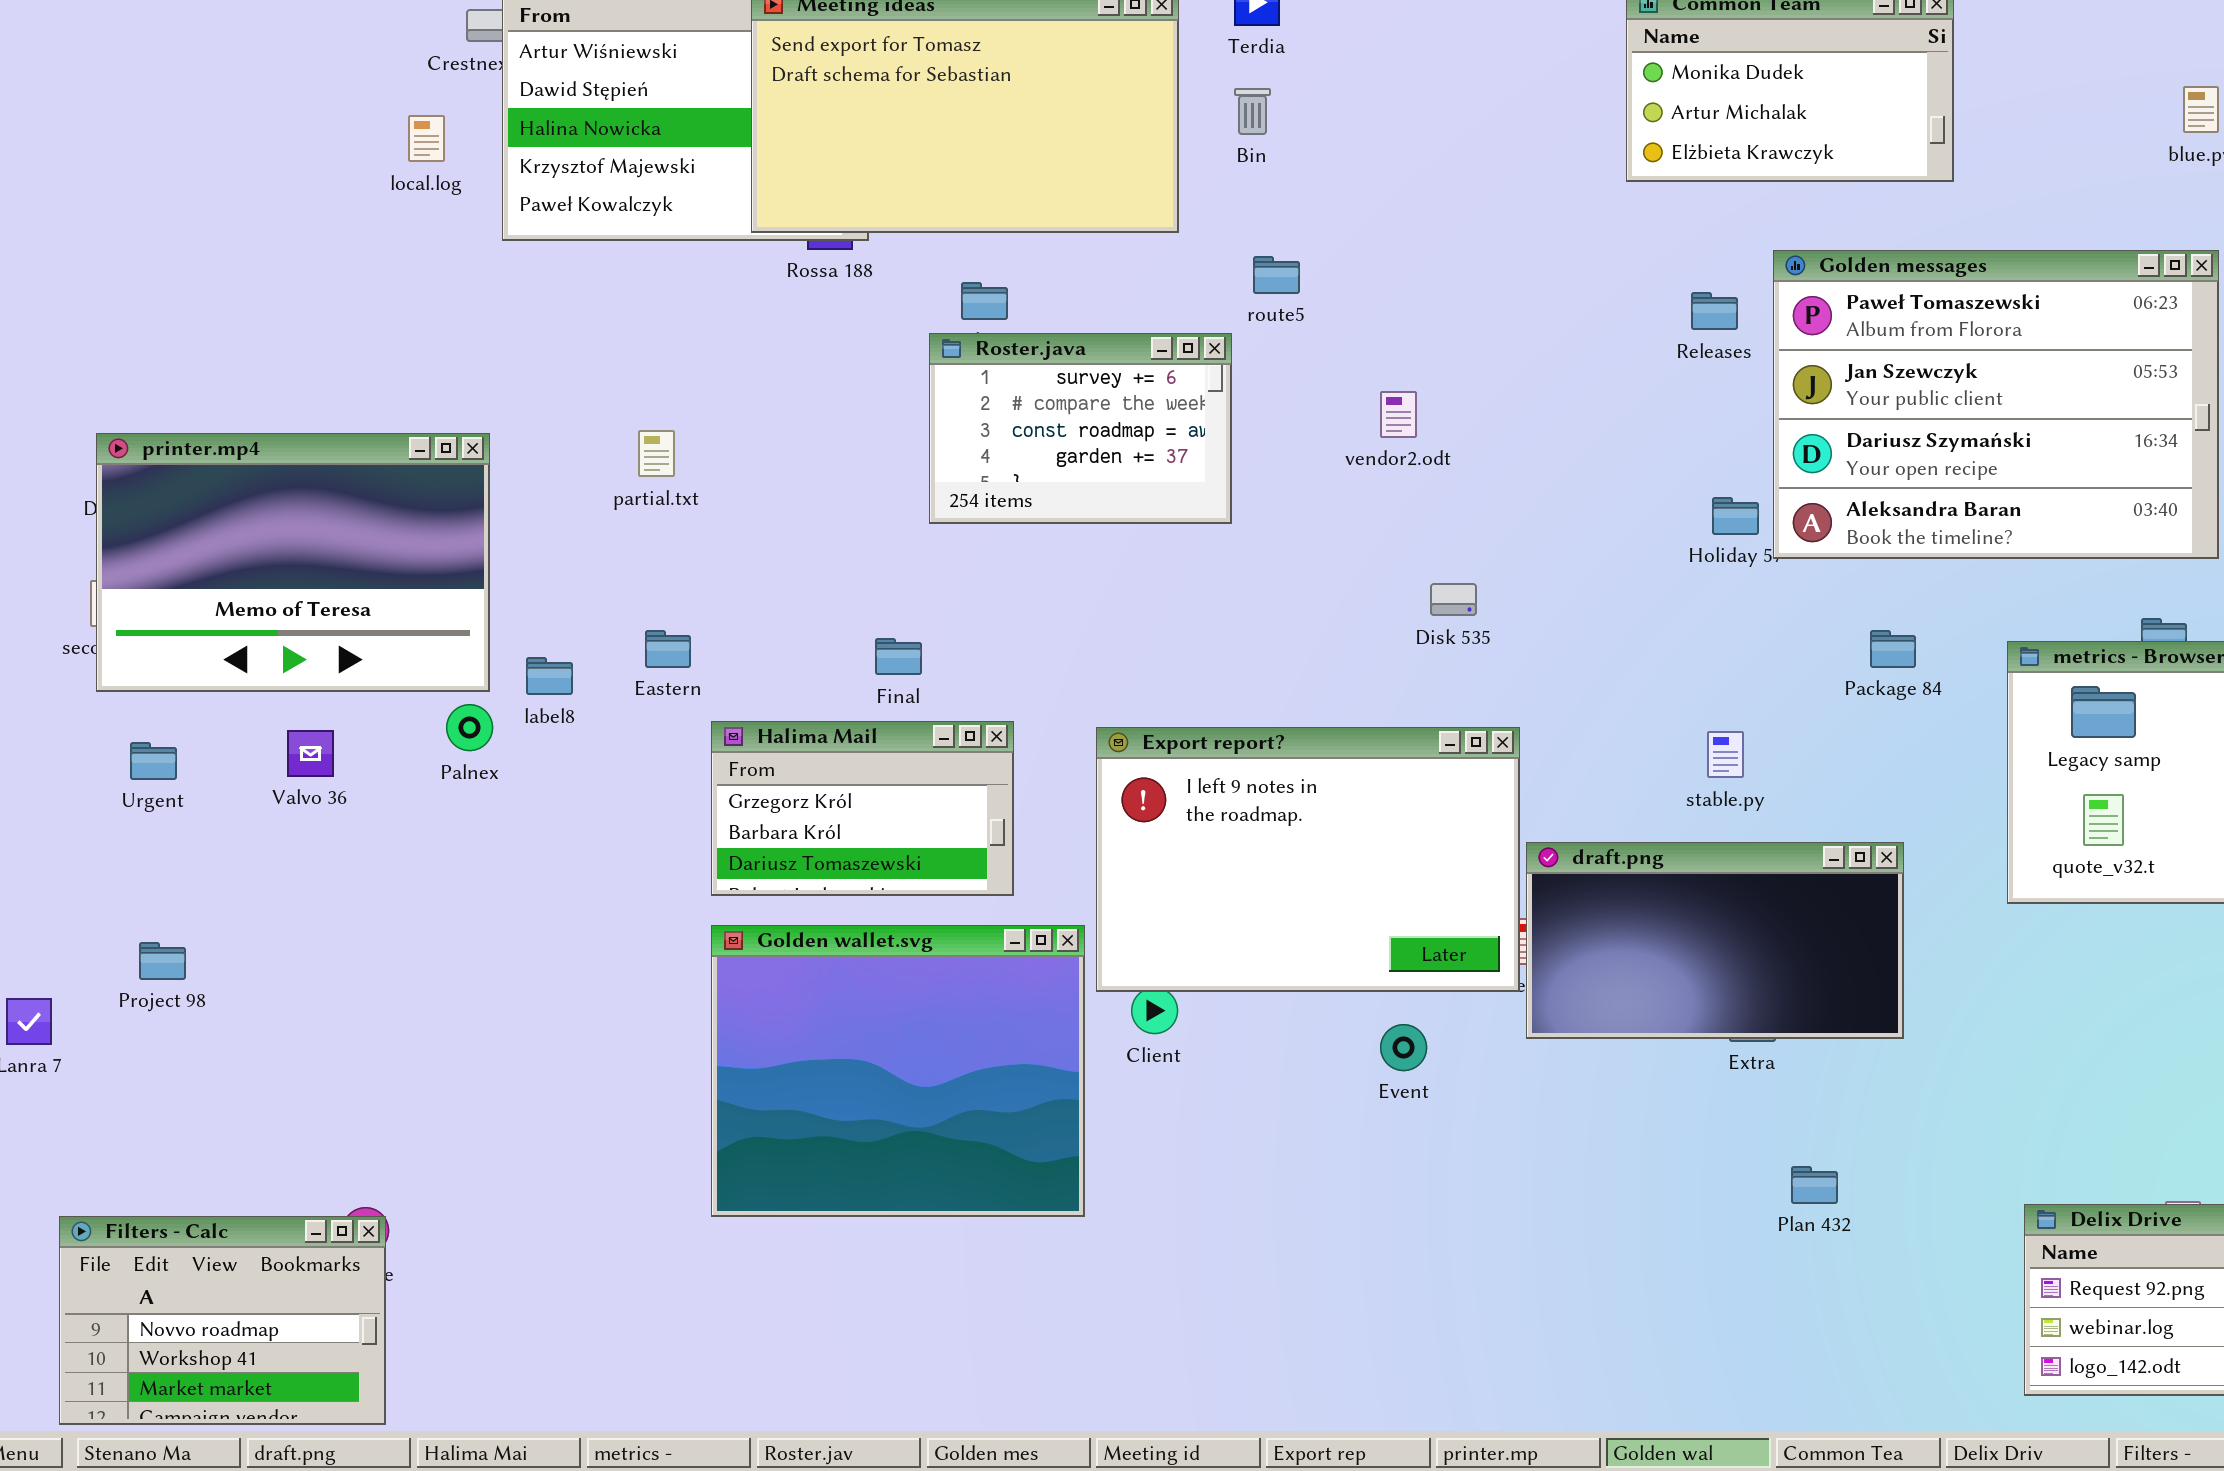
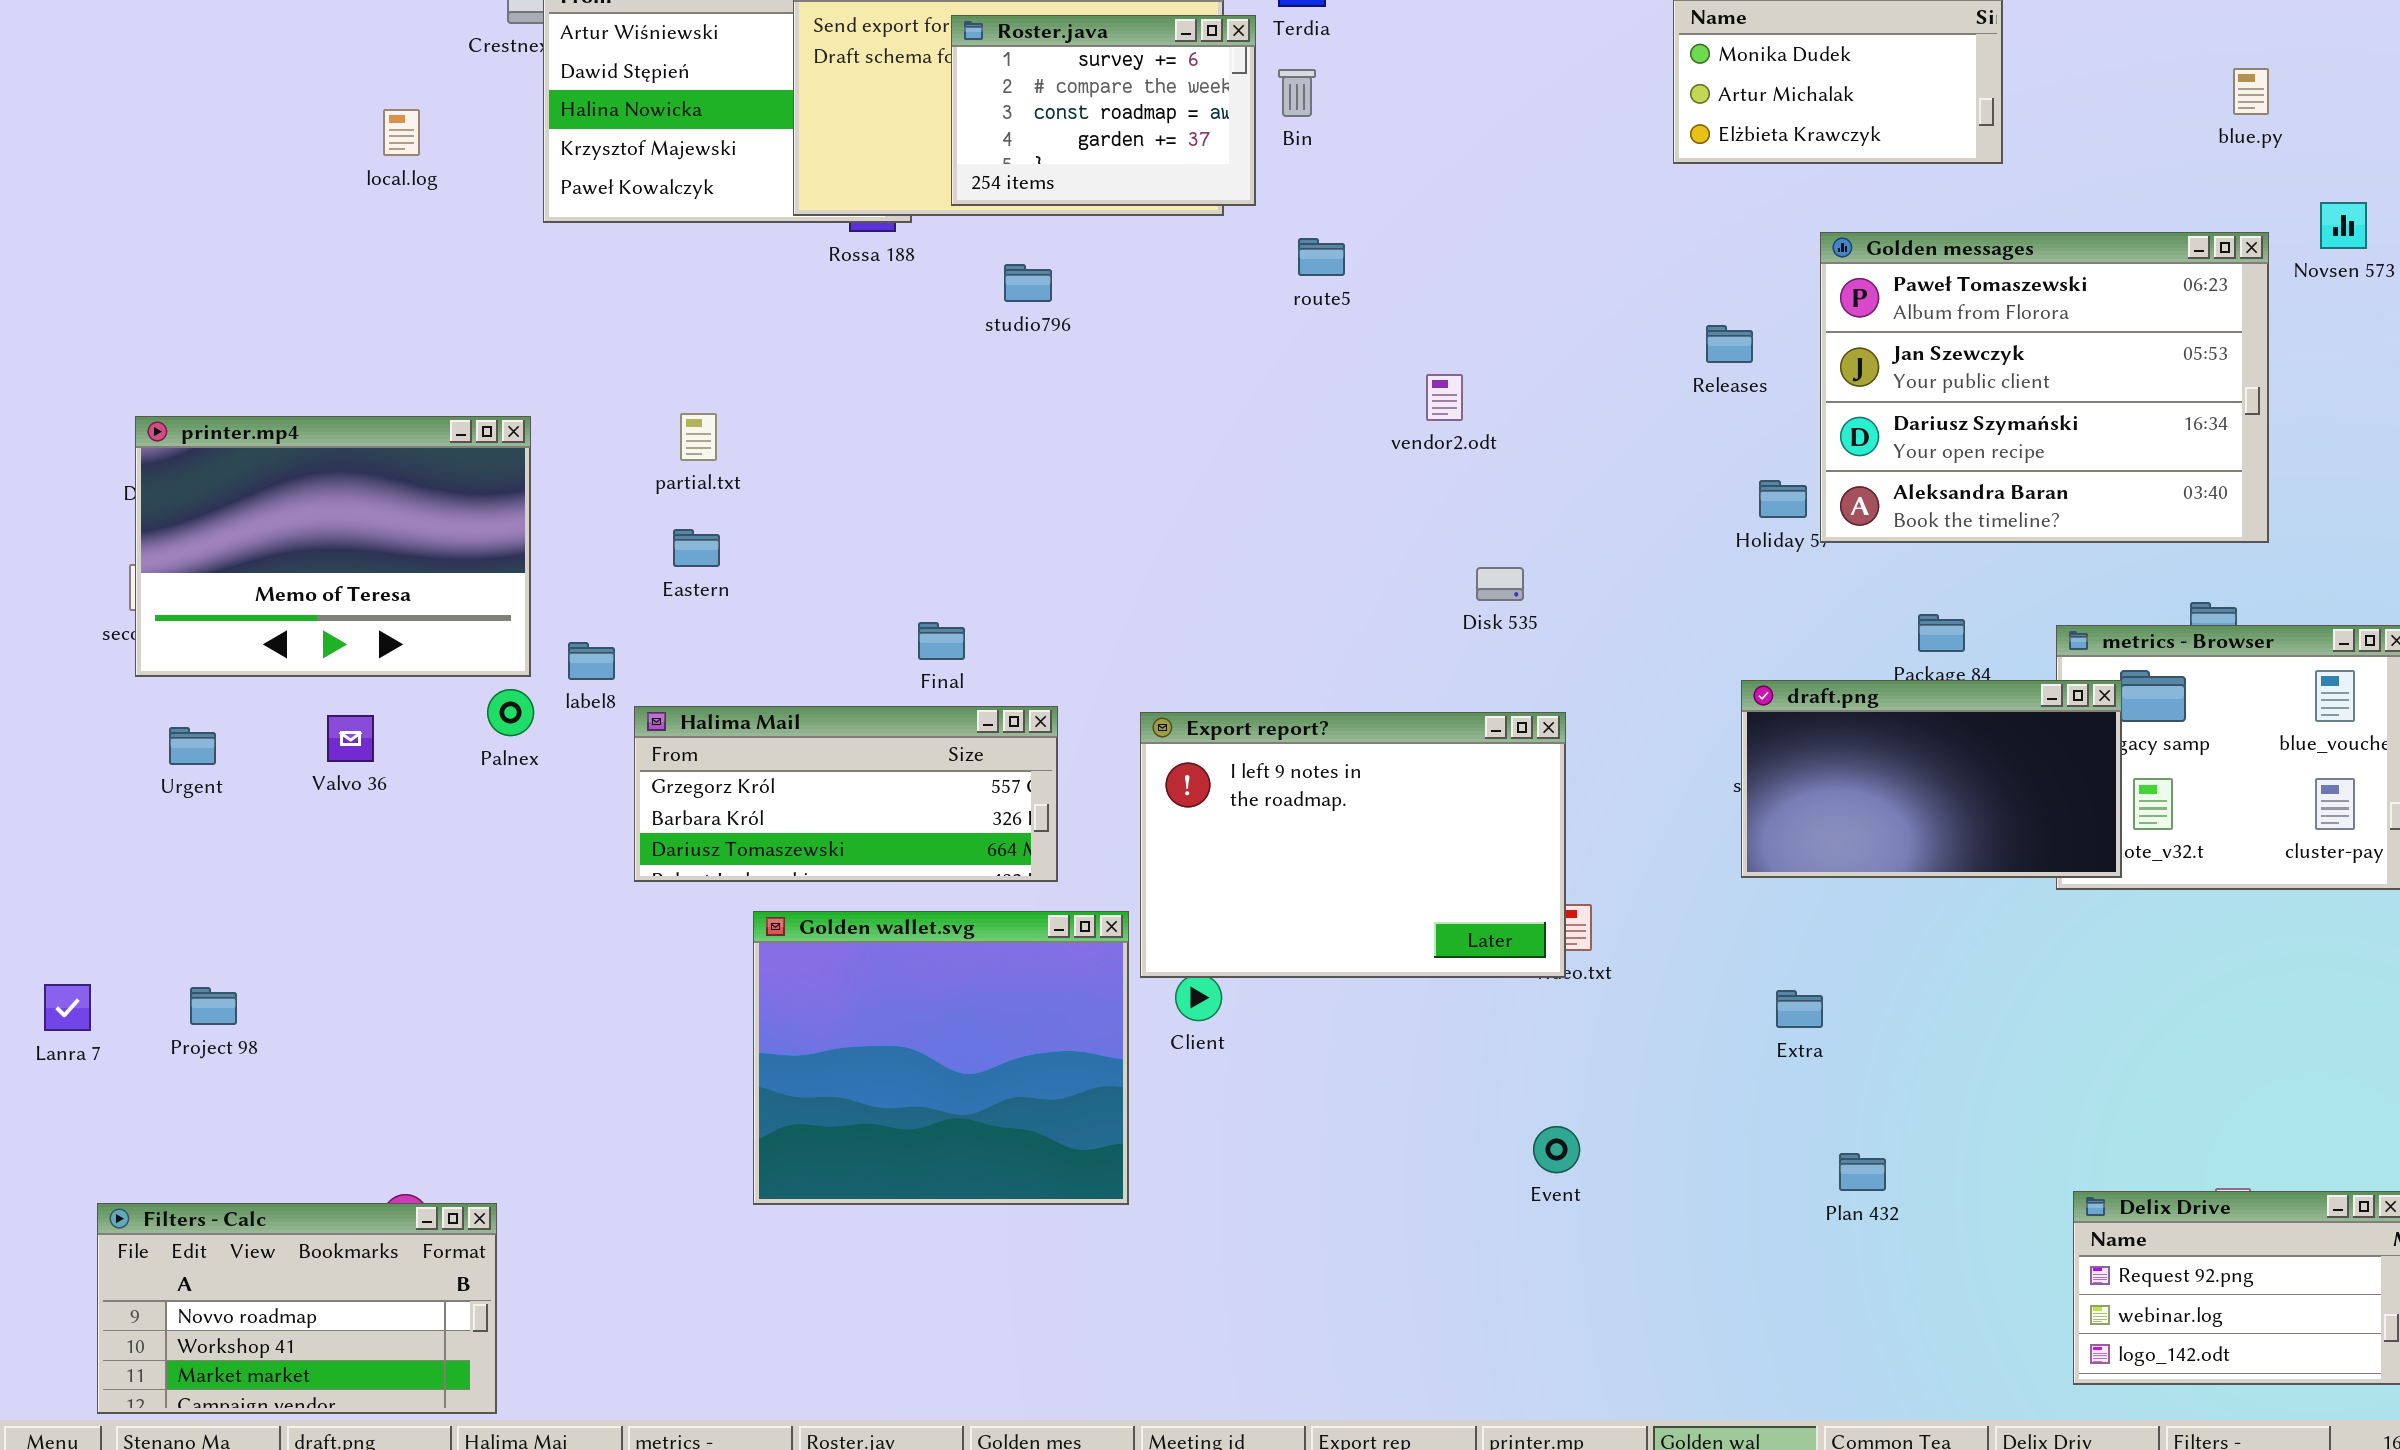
local.log: [408,115,445,162] -> [383,109,420,156], moved
Releases: [1691,292,1738,330] -> [1706,325,1753,363], moved
Roster.java: [929,333,1232,524] -> [951,15,1256,206], moved
Eastern: [645,630,691,668] -> [673,529,720,567], moved
Halima Mail: [711,721,1014,896] -> [634,706,1058,882], resized
draft.png: [1526,842,1904,1039] -> [1741,680,2122,878], moved
Project 98: [139,942,186,980] -> [190,987,237,1025], moved
Event: [1380,1024,1427,1071] -> [1533,1126,1580,1173], moved
Filters - Calc: [59,1216,386,1425] -> [97,1203,497,1414], resized

